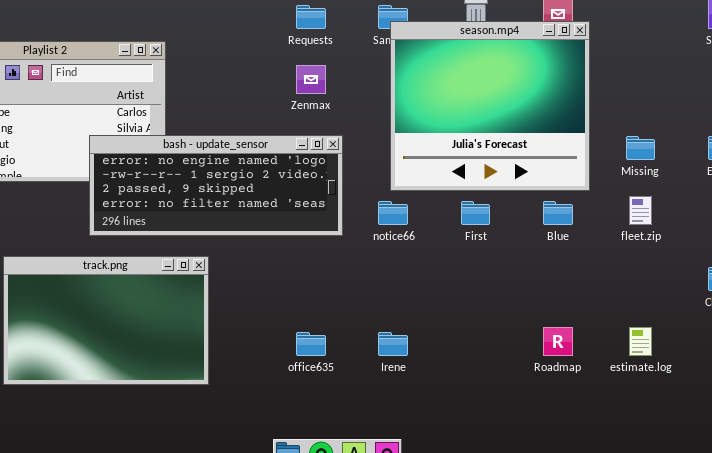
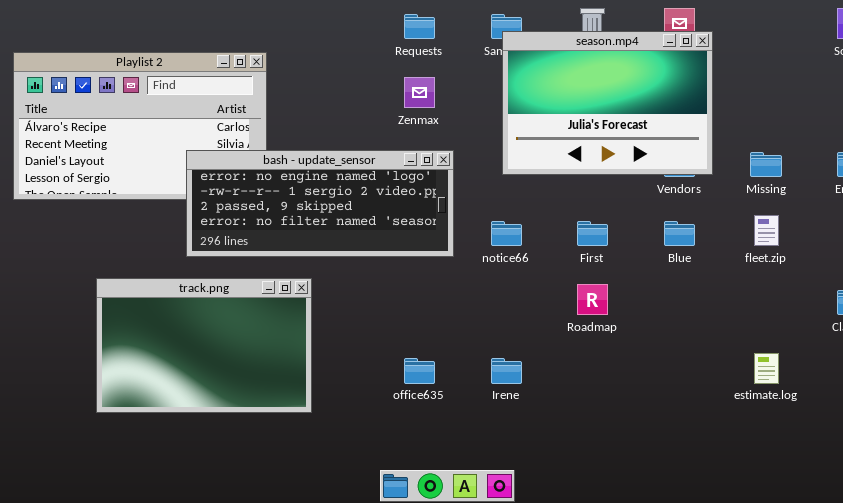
season.mp4: [390,21,590,191] -> [502,31,713,175], resized
Roadmap: [543,327,573,356] -> [577,284,608,315], moved

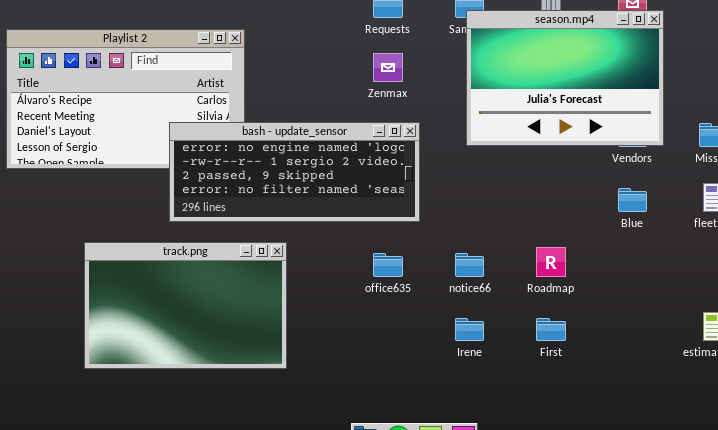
notice66: [491,221,522,246] -> [455,253,484,277], moved
First: [577,221,608,246] -> [536,318,566,341], moved
office635: [404,358,435,384] -> [373,253,403,277], moved

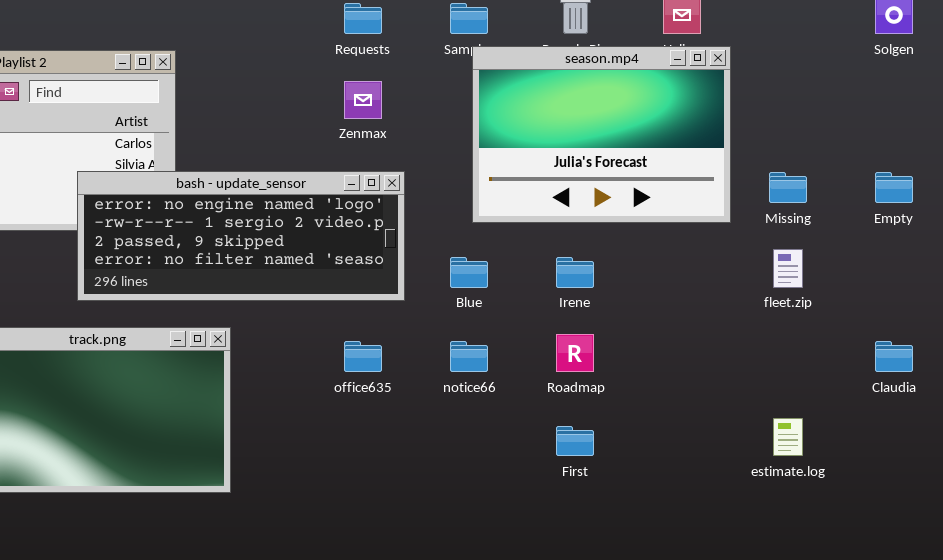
season.mp4: [466,10,664,146] -> [472,46,731,223], moved
Blue: [618,188,647,212] -> [450,257,488,288], moved
Irene: [455,318,484,341] -> [556,257,594,288], moved

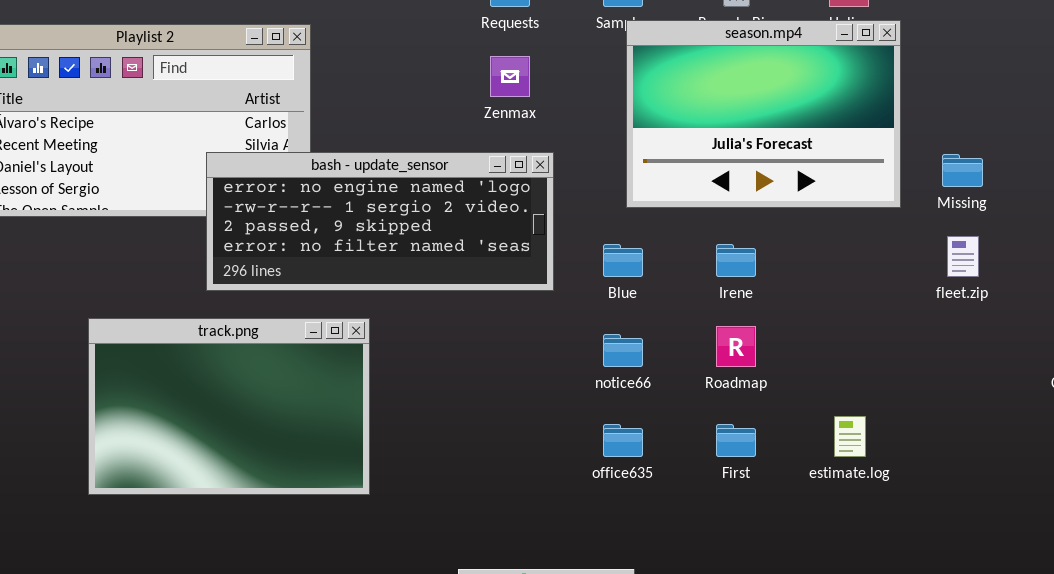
office635: [344,341,382,372] -> [603,424,643,457], moved
estimate.log: [773,418,803,456] -> [834,416,866,457], moved

